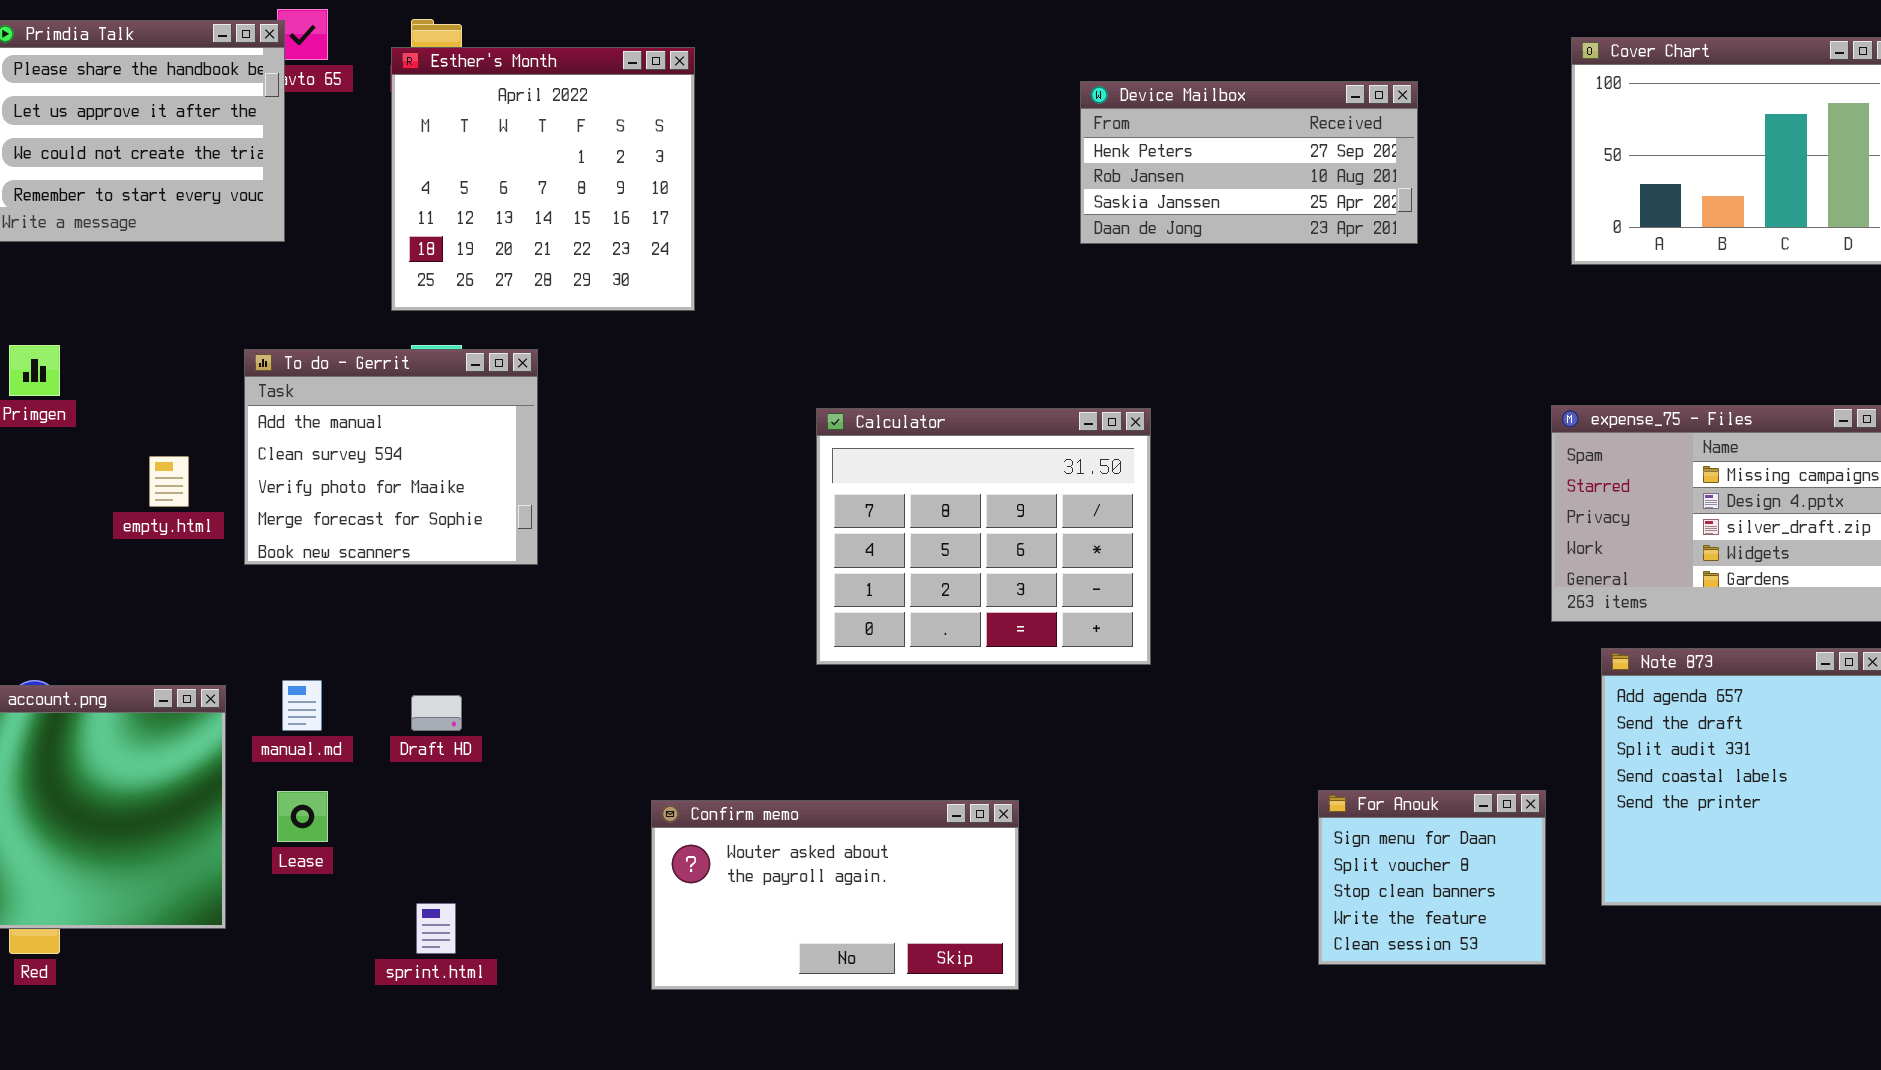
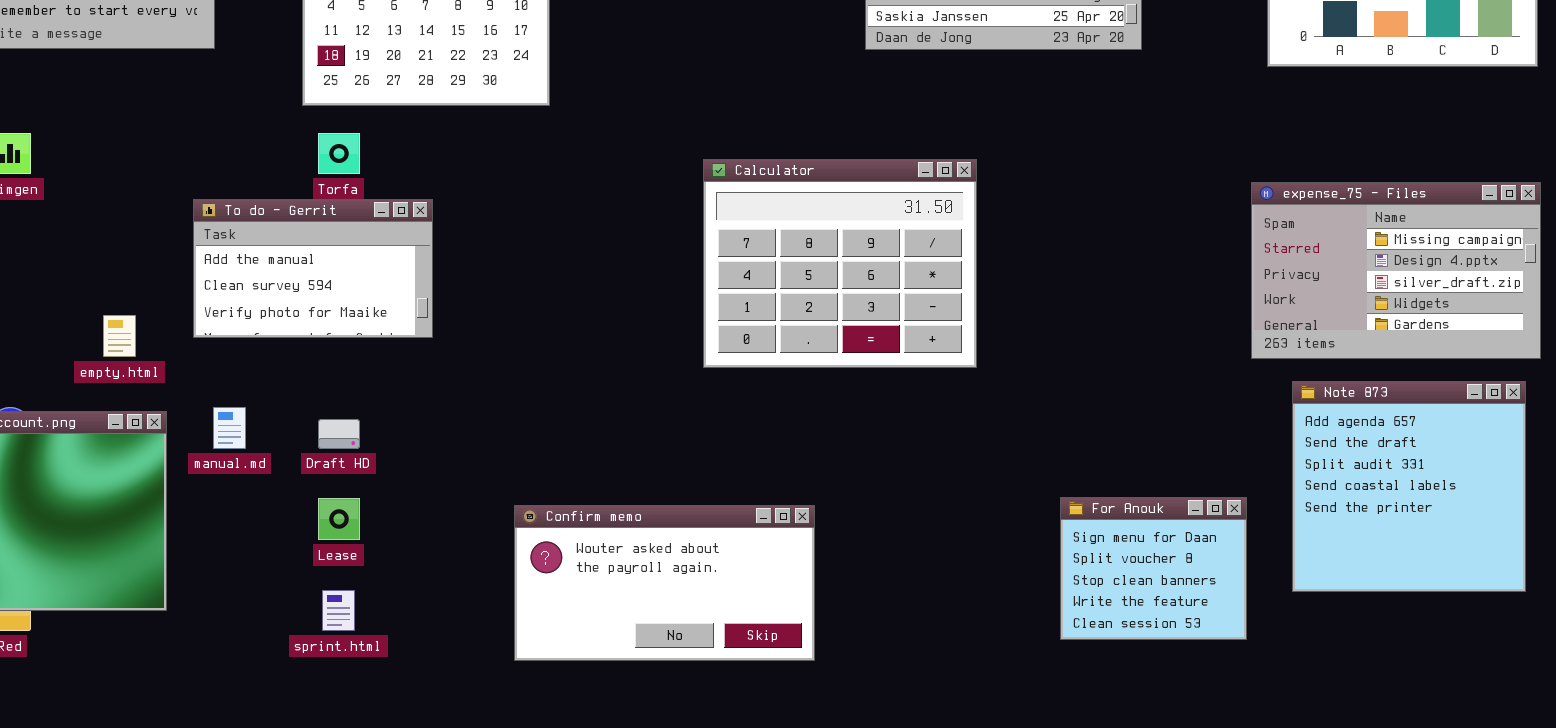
To do - Gerrit: [244,349,538,565] -> [193,199,433,338], moved, resized
Calculator: [816,408,1151,665] -> [703,159,977,368], moved
empty.html: [149,456,189,507] -> [103,315,136,357], moved
Lease: [277,791,328,842] -> [318,498,360,540], moved

